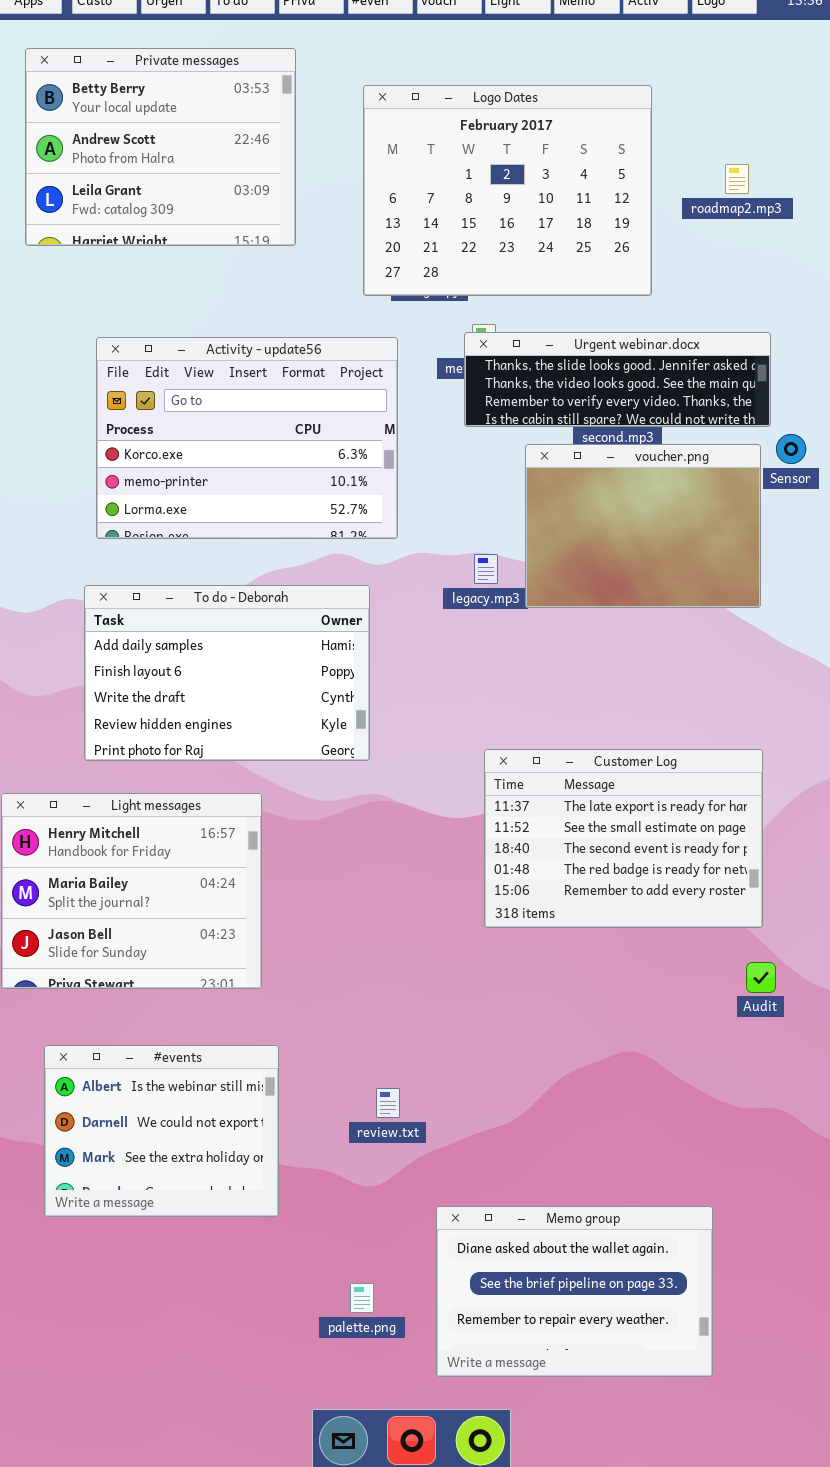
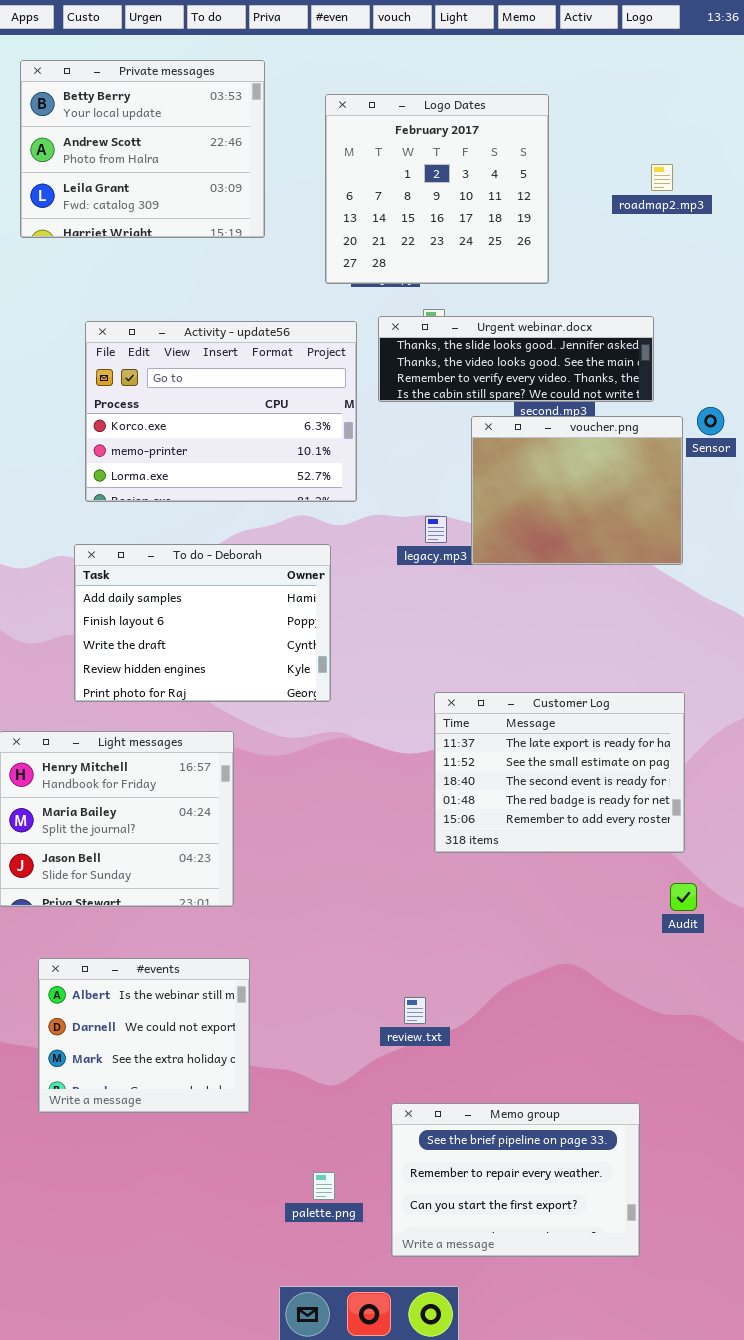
Logo Dates: [363,85,652,296] -> [325,94,549,284], resized
Urgent webinar.docx: [464,332,771,427] -> [378,316,654,402], moved
review.txt: [376,1088,400,1118] -> [404,997,426,1024], moved
Memo group: [436,1206,713,1377] -> [391,1103,640,1257], scrolled down 1 row

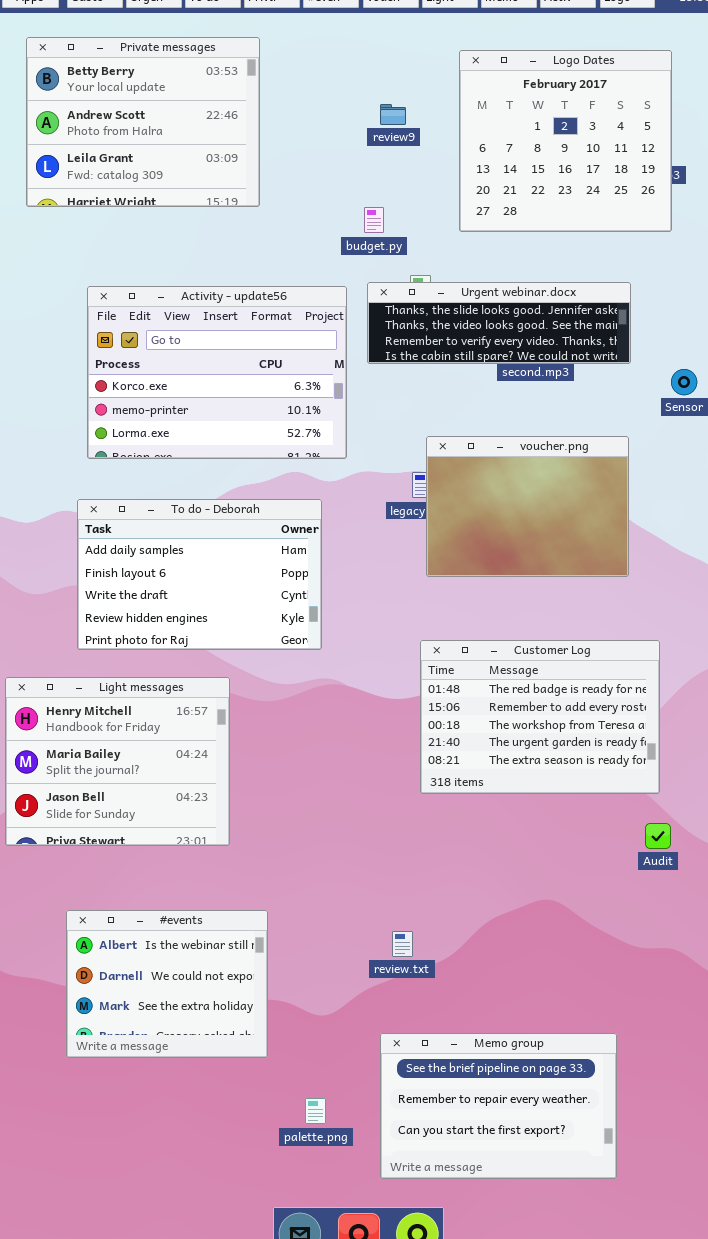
Logo Dates: [325,94,549,284] -> [459,50,672,232], moved
voucher.png: [471,416,683,565] -> [426,436,629,577], moved
Customer Log: [434,692,685,853] -> [420,640,660,794], scrolled down 3 rows
#events: [38,958,250,1113] -> [66,910,268,1058], moved

